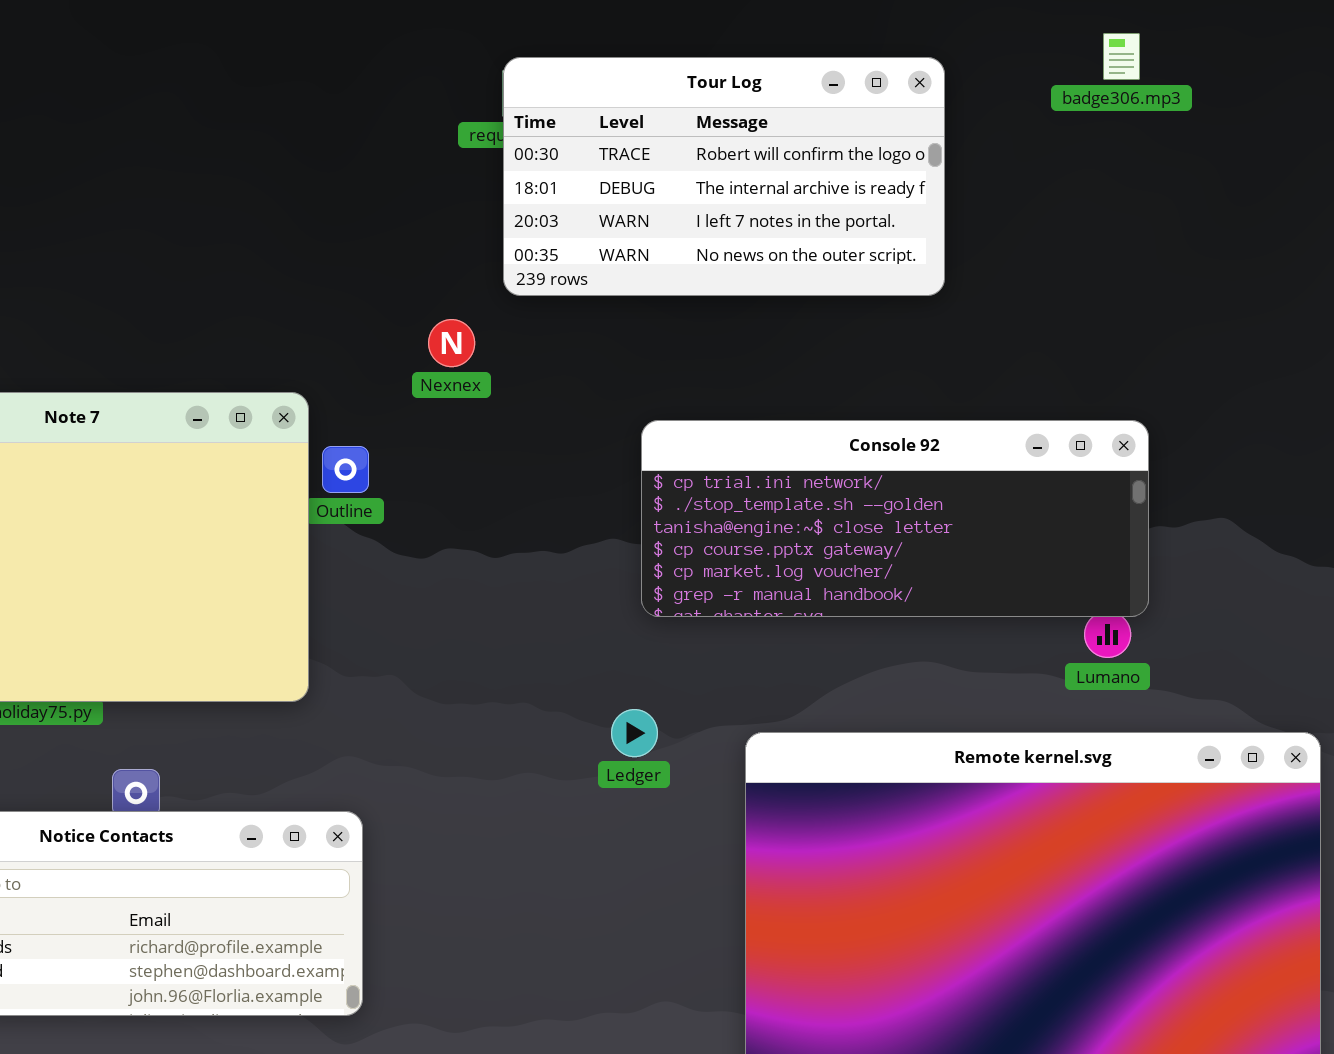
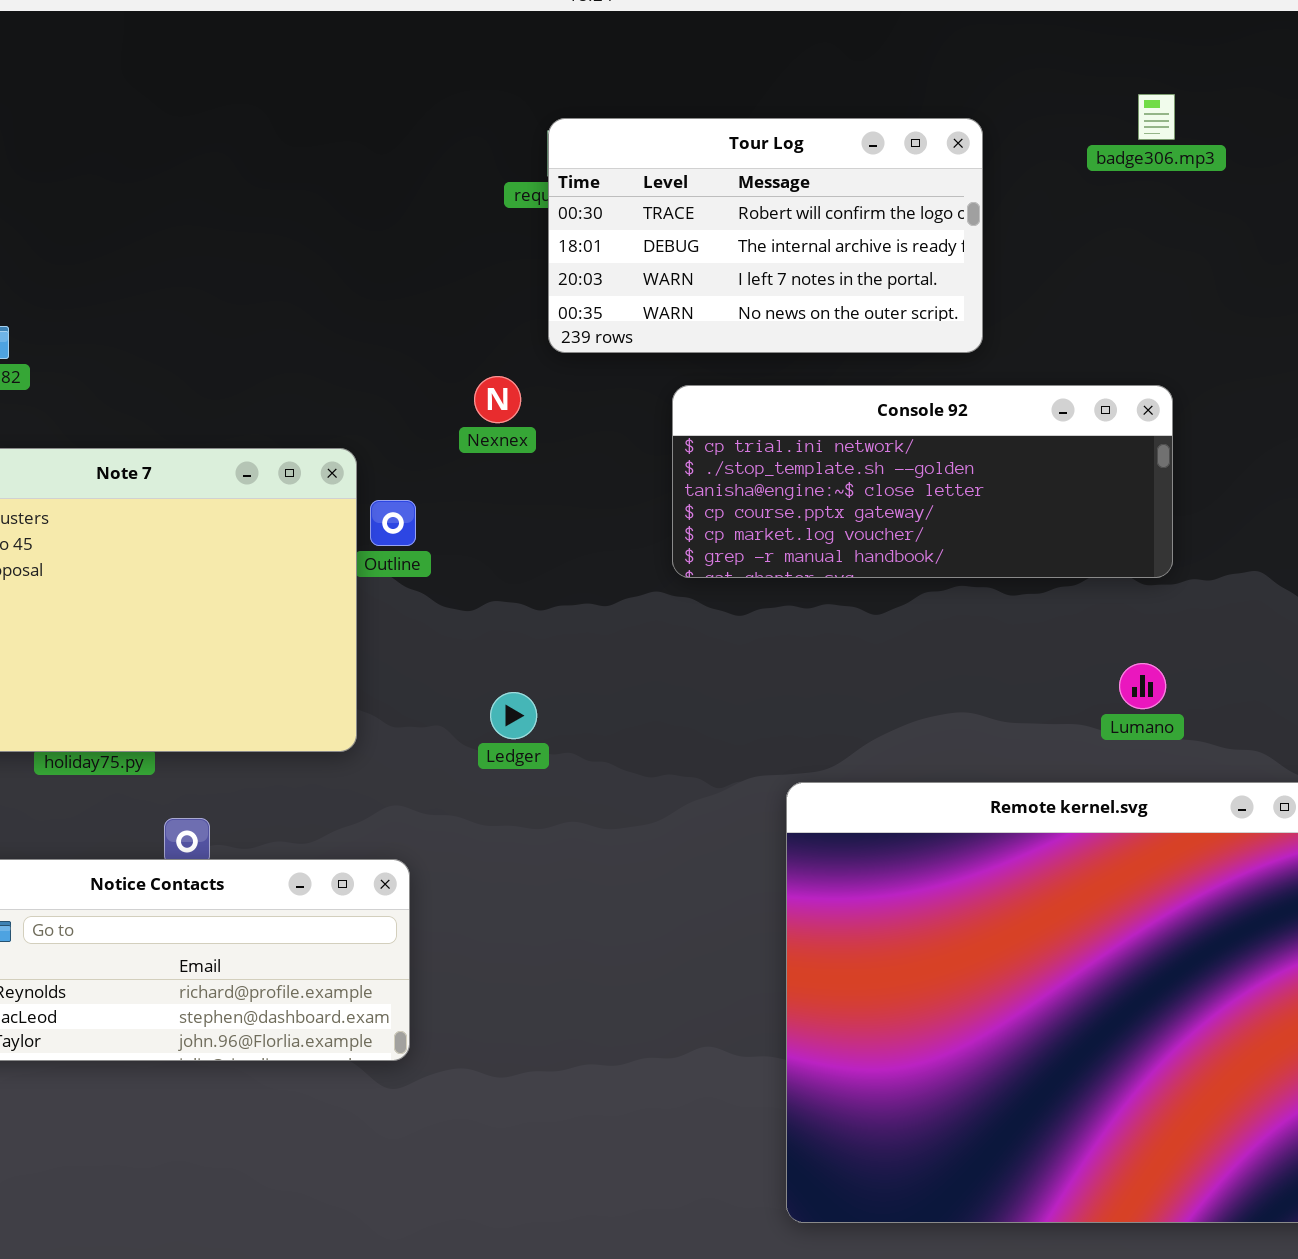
Console 92: [641,420,1149,617] -> [672,385,1173,578], moved
Ledger: [611,709,658,757] -> [490,692,537,739], moved

